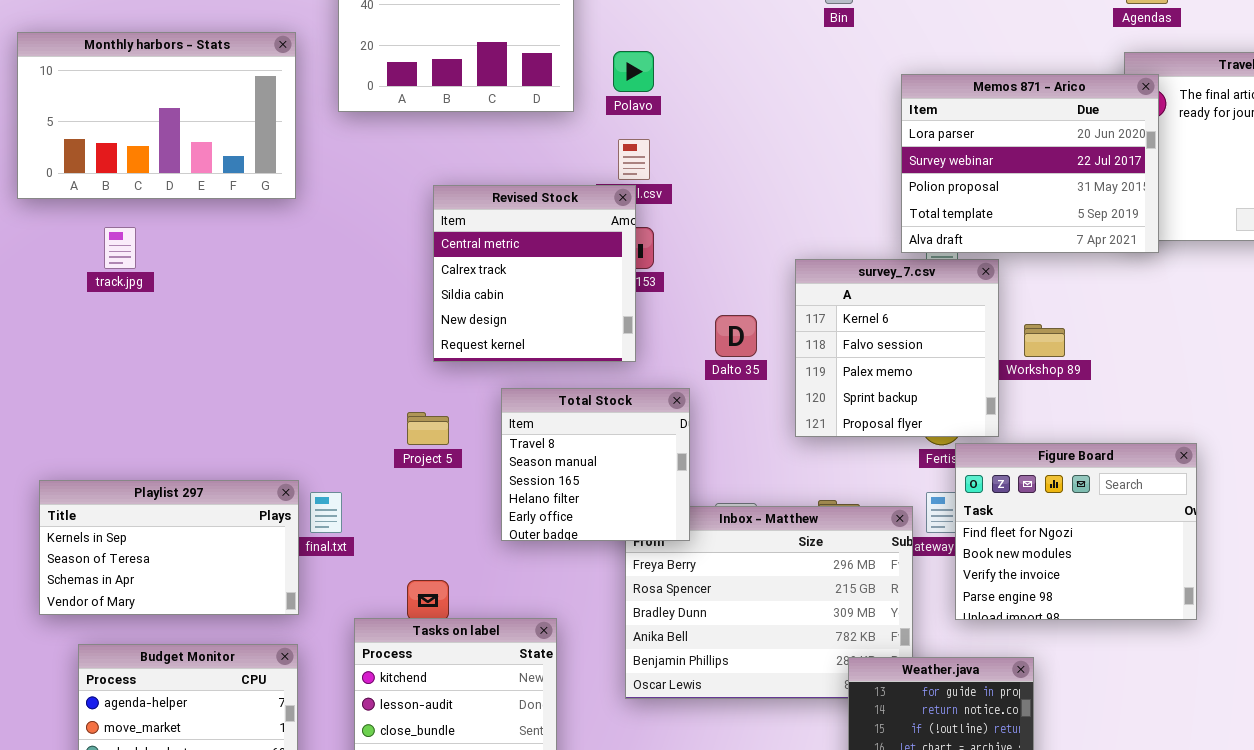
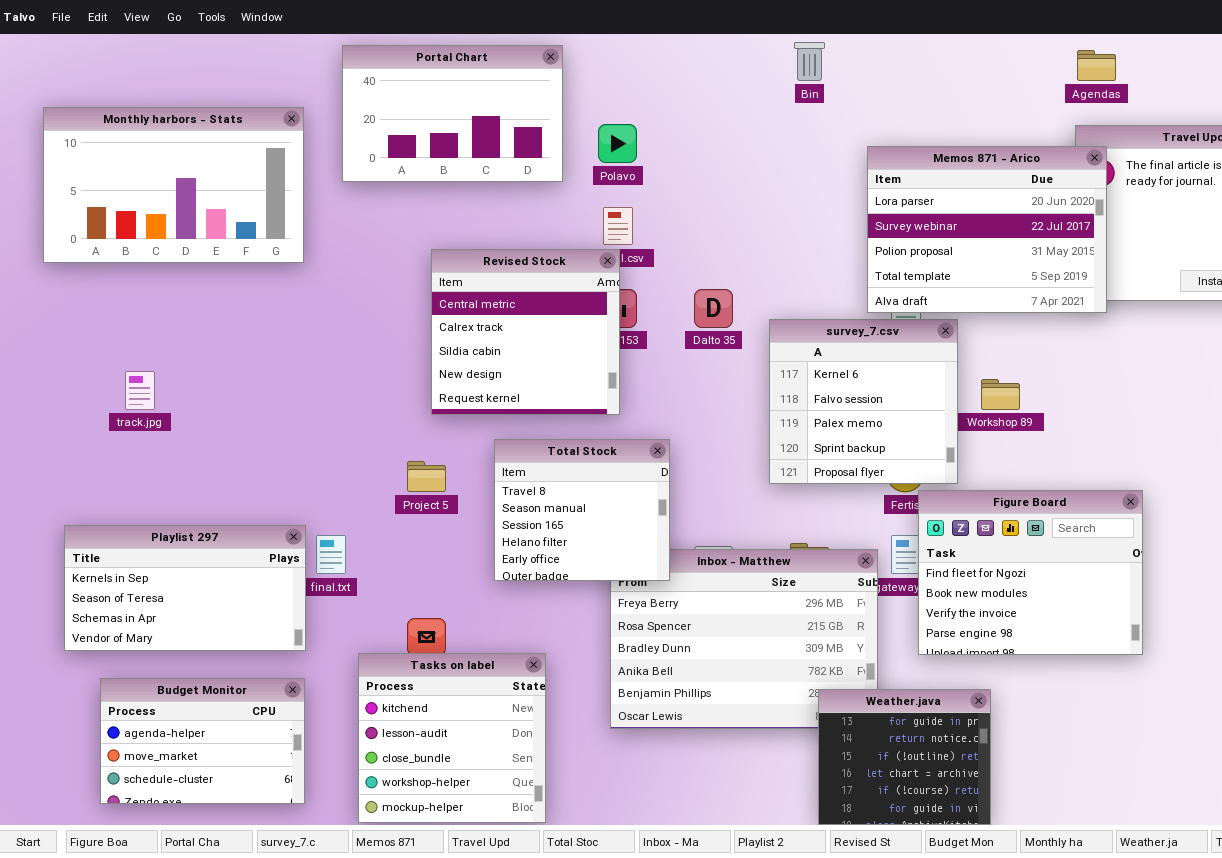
track.jpg: [104,227,136,269] -> [125,371,155,410], moved
Dalto 35: [715,315,757,357] -> [694,289,733,328], moved

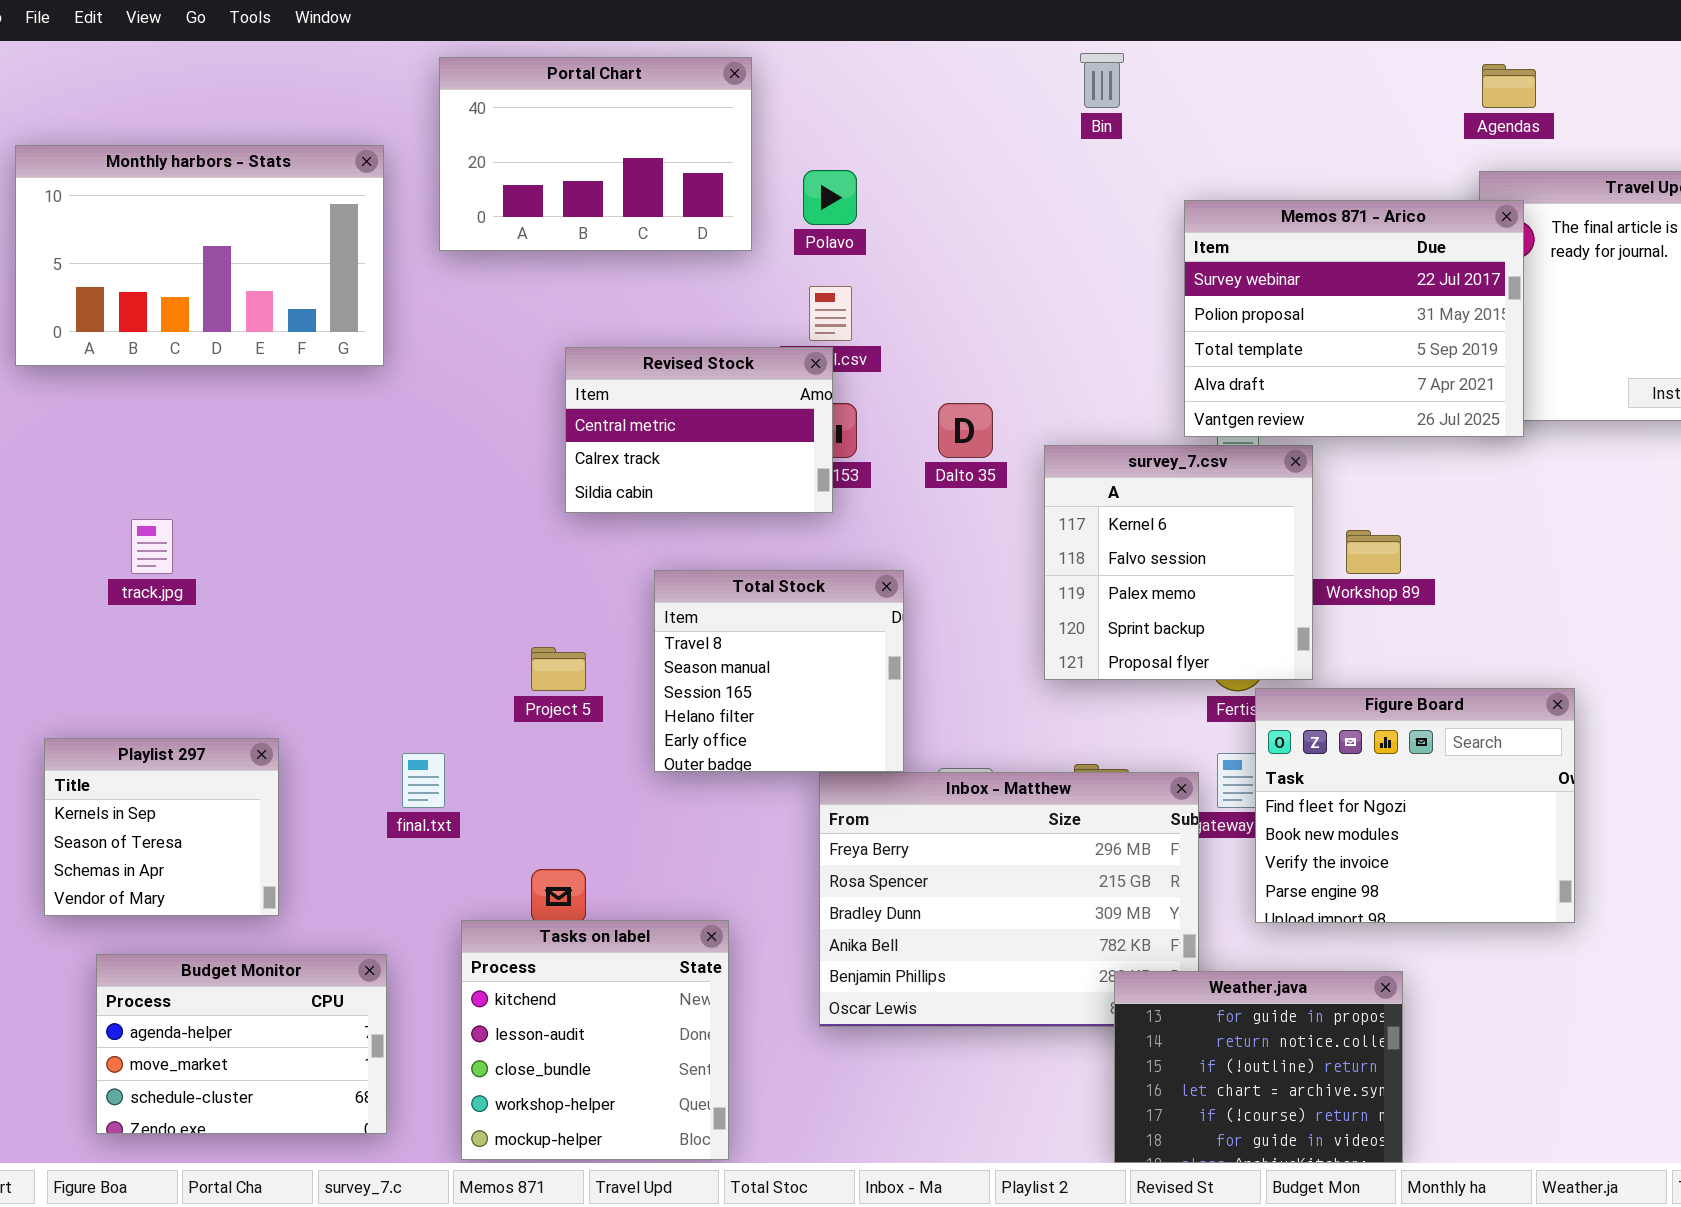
Memos 871 - Arico: [867,146,1107,313] -> [1184,200,1524,437], scrolled down 1 row
Revised Stock: [431,249,620,415] -> [565,347,833,513], resized
Total Stock: [494,439,670,581] -> [654,570,904,772], moved
Playlist 297: [64,525,306,651] -> [44,738,279,916], resized
Weather.java: [818,689,991,825] -> [1114,971,1403,1163], resized

